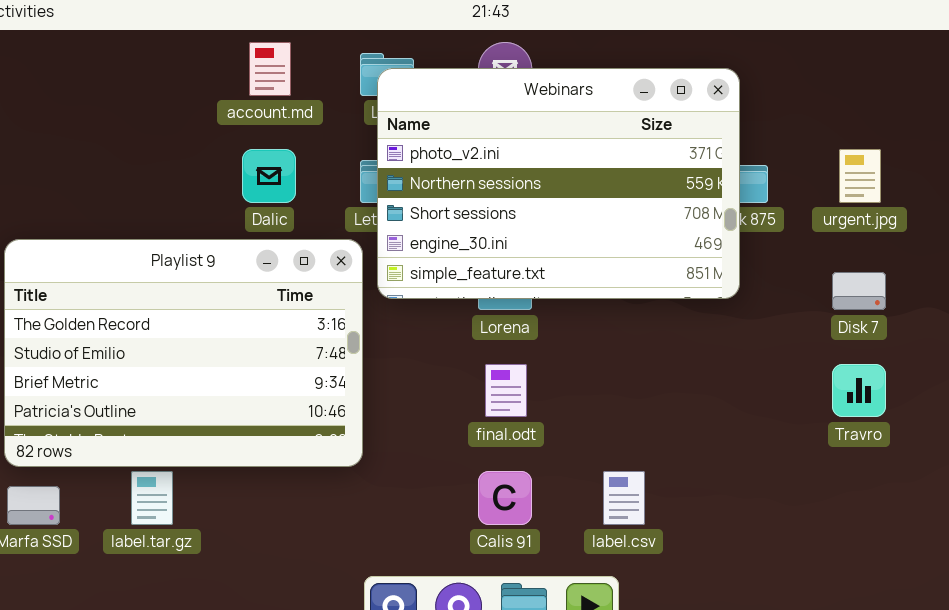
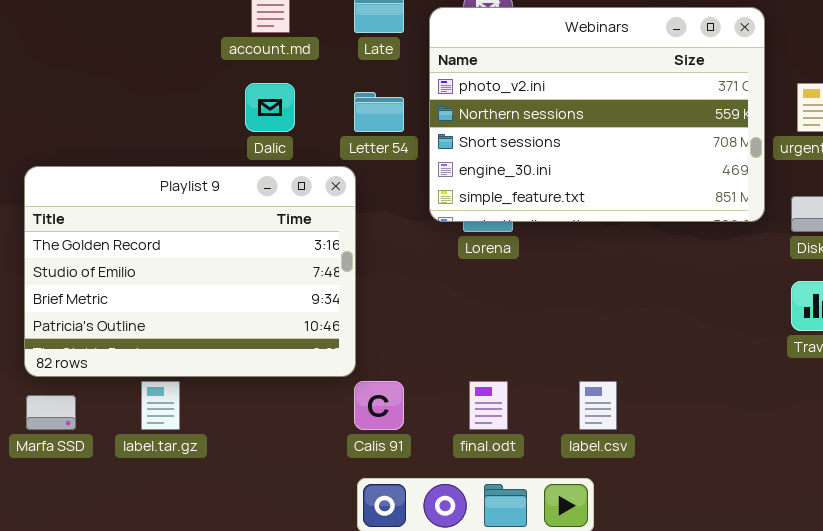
Webinars: [377,68,740,299] -> [429,7,765,222], moved
final.odt: [485,364,527,417] -> [469,381,508,430], moved
Calis 91: [478,471,532,525] -> [354,381,404,430], moved

